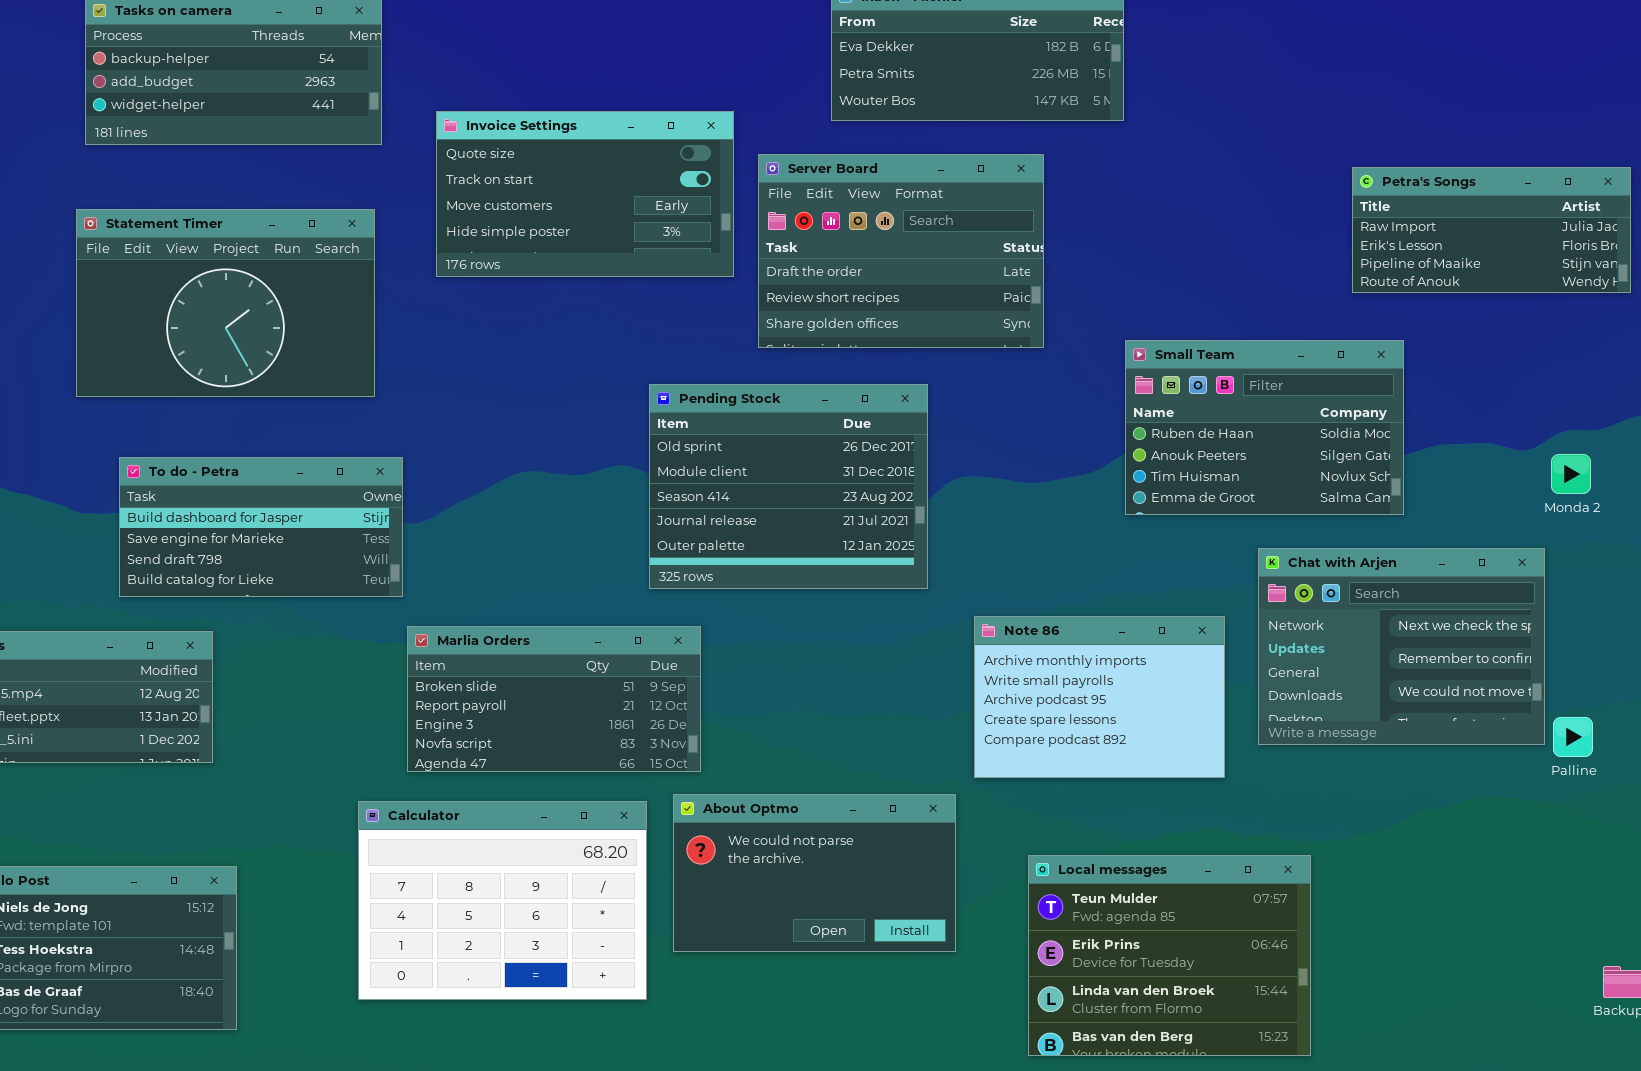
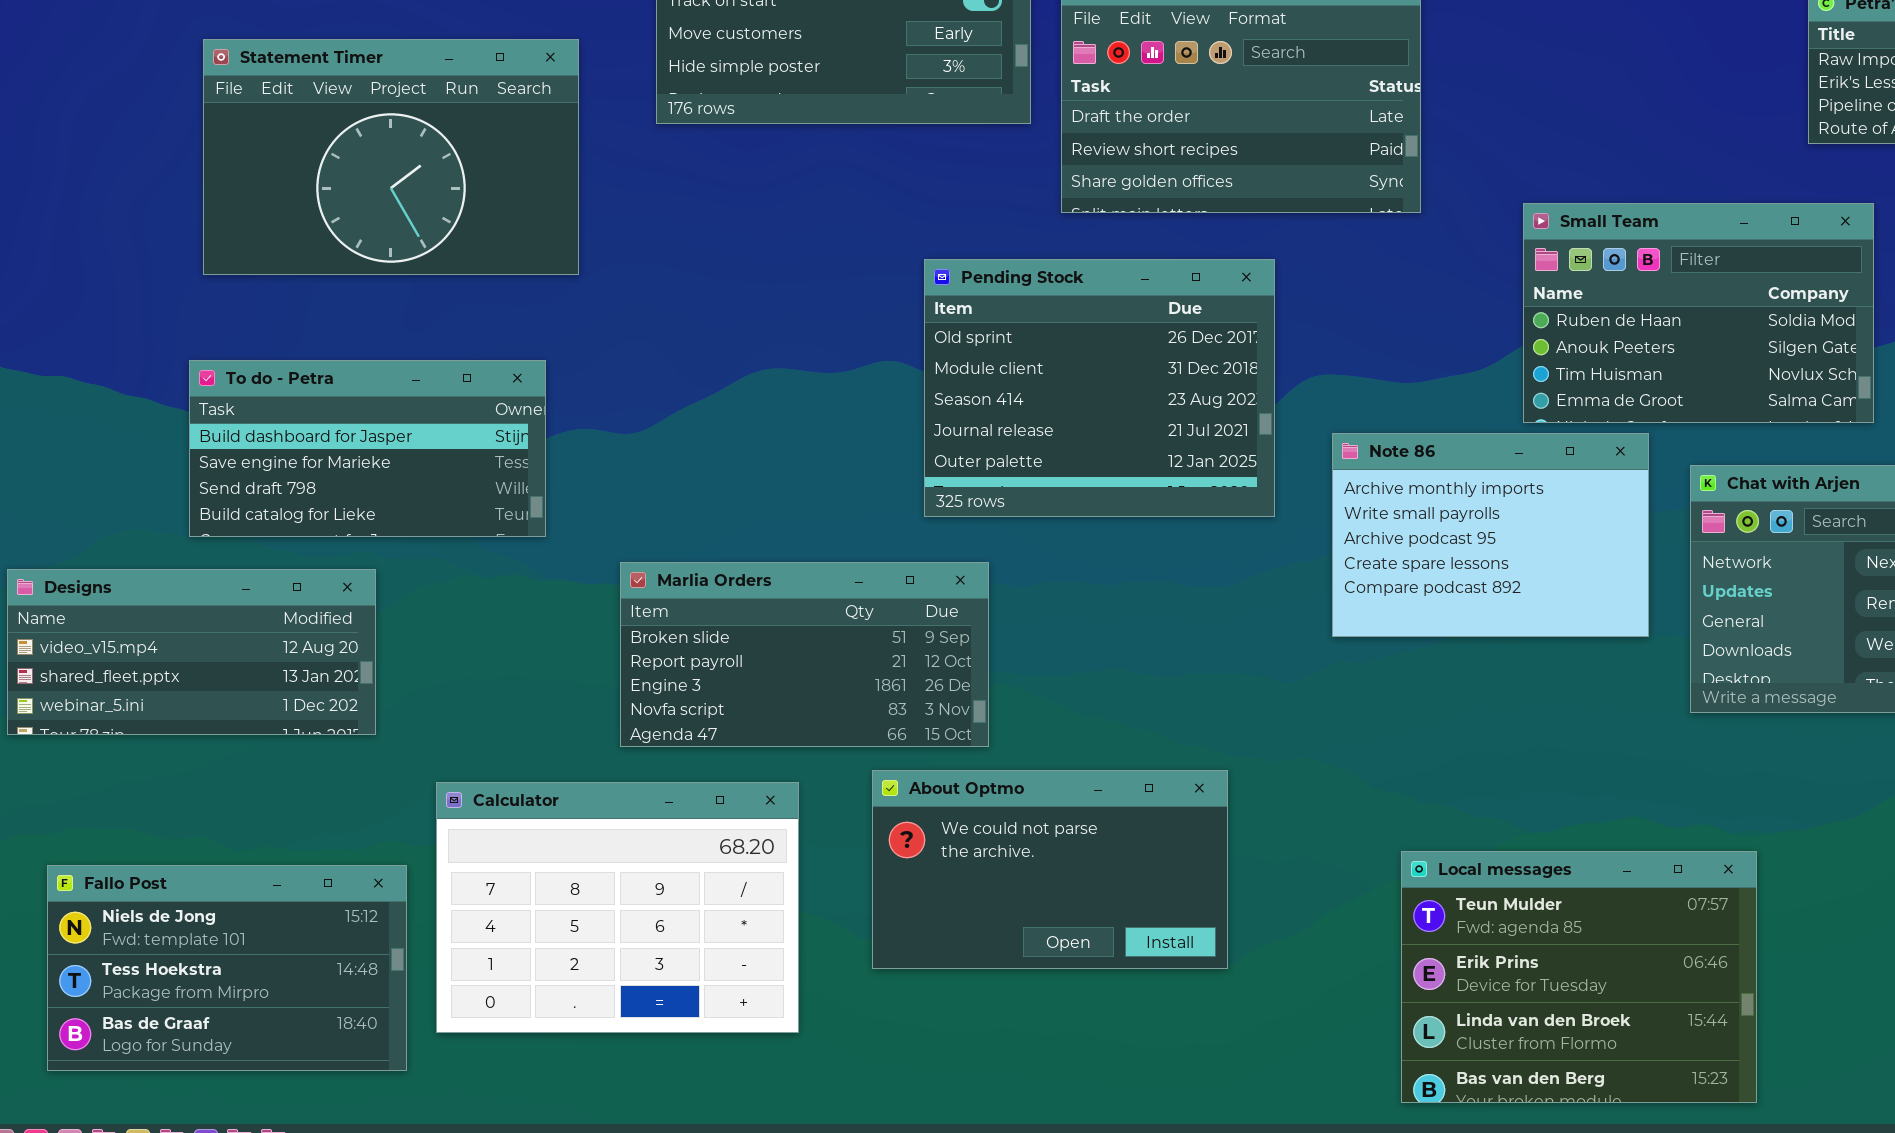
To do - Petra: [119,457,403,597] -> [189,360,546,537], moved
Note 86: [974,616,1225,778] -> [1332,433,1649,637], moved
About Optmo: [673,794,956,952] -> [872,770,1228,969], moved
Calculator: [358,801,647,1000] -> [436,782,799,1033], moved

